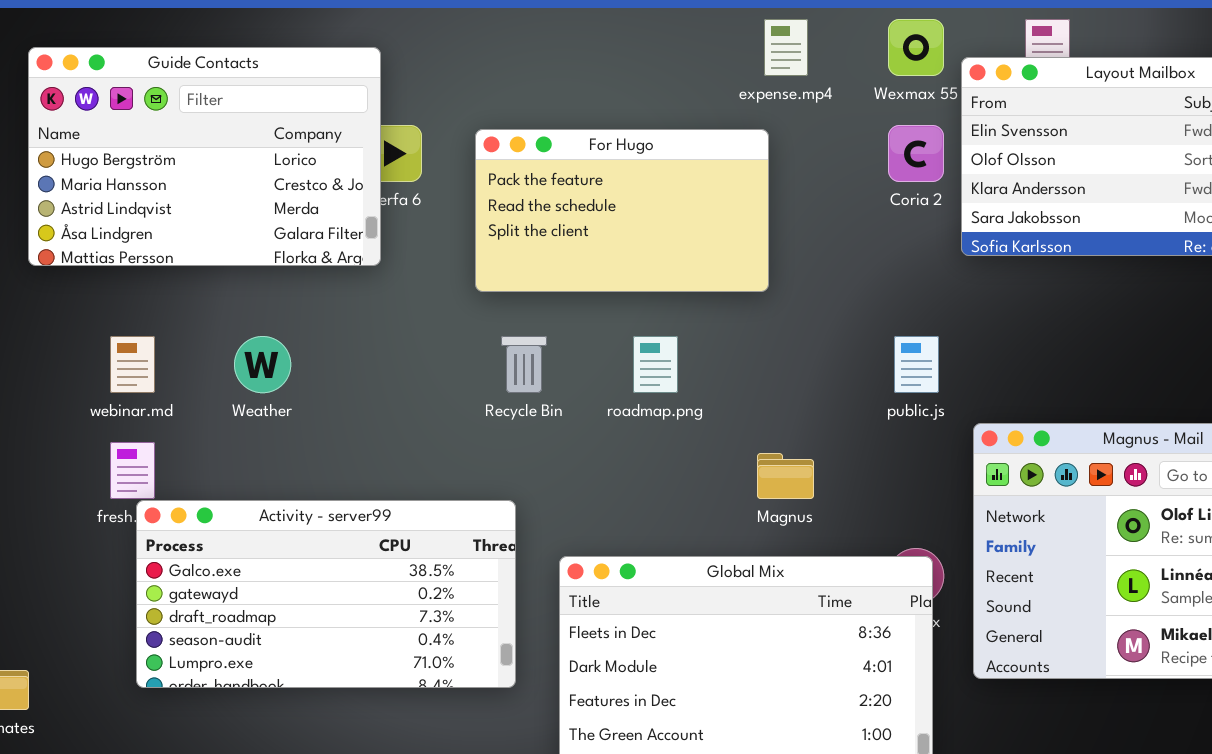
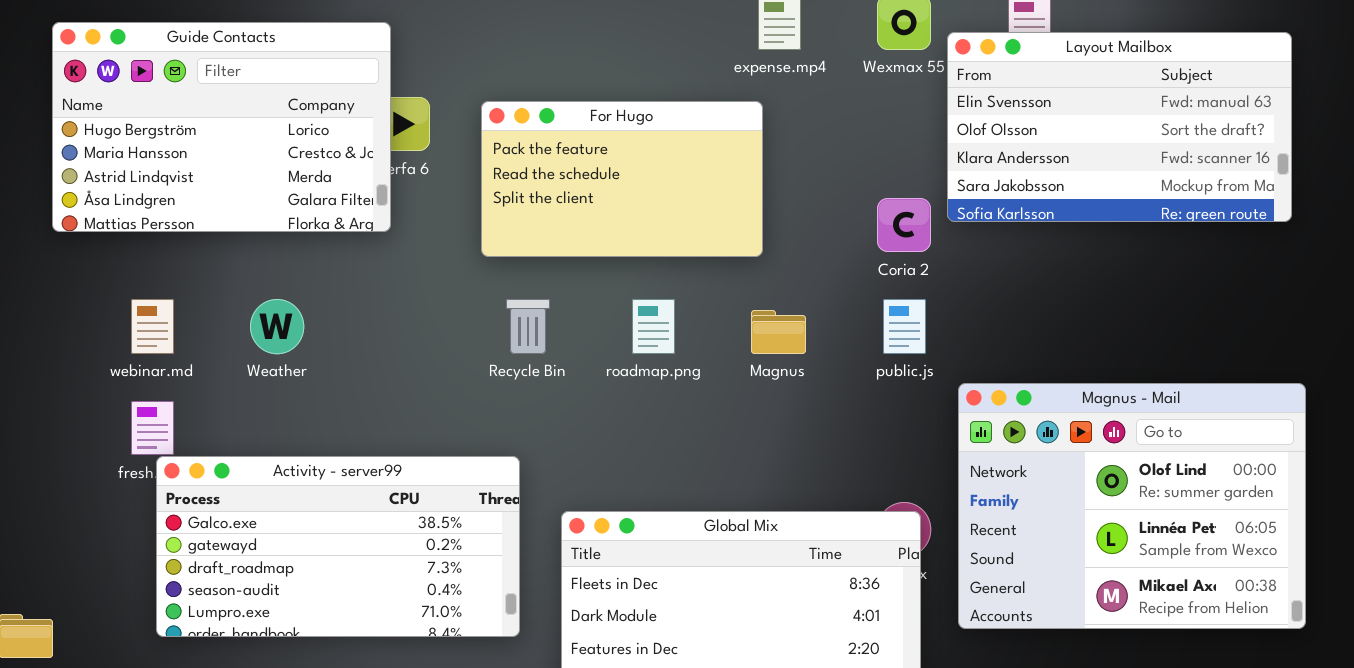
Coria 2: [888,125,944,182] -> [877,198,931,252], moved
Magnus: [757,453,814,499] -> [751,310,806,354], moved

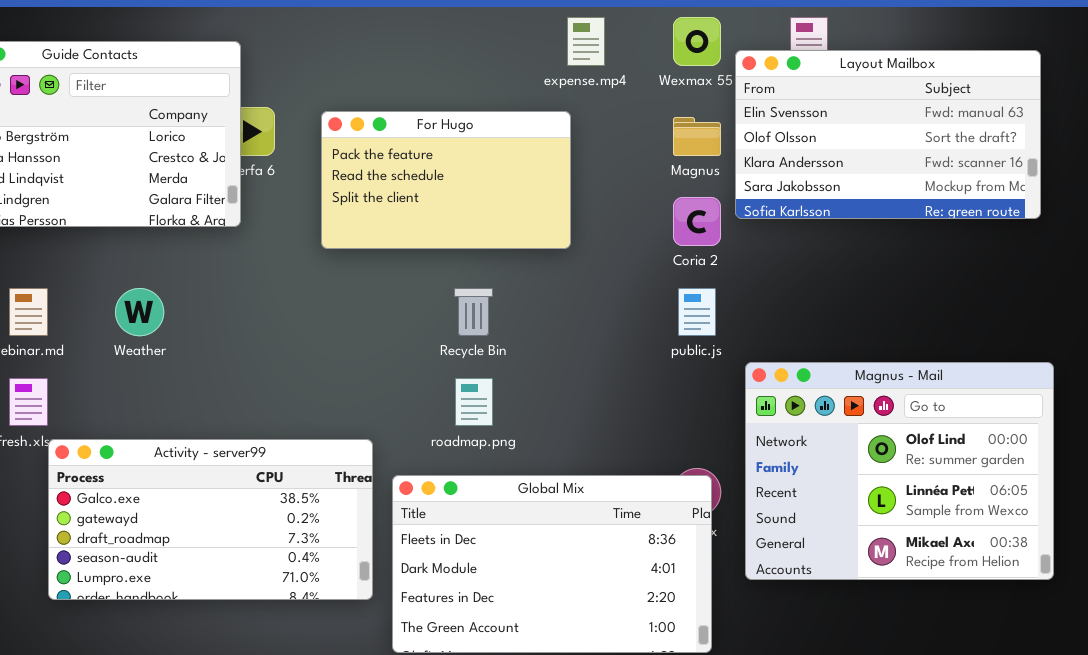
Recycle Bin: [506,299,550,354] -> [454,288,493,336], moved
roadmap.png: [632,299,675,354] -> [455,378,493,426], moved
Magnus: [751,310,806,354] -> [673,117,721,156], moved
Activity - server99: [156,456,520,637] -> [48,439,373,600], moved

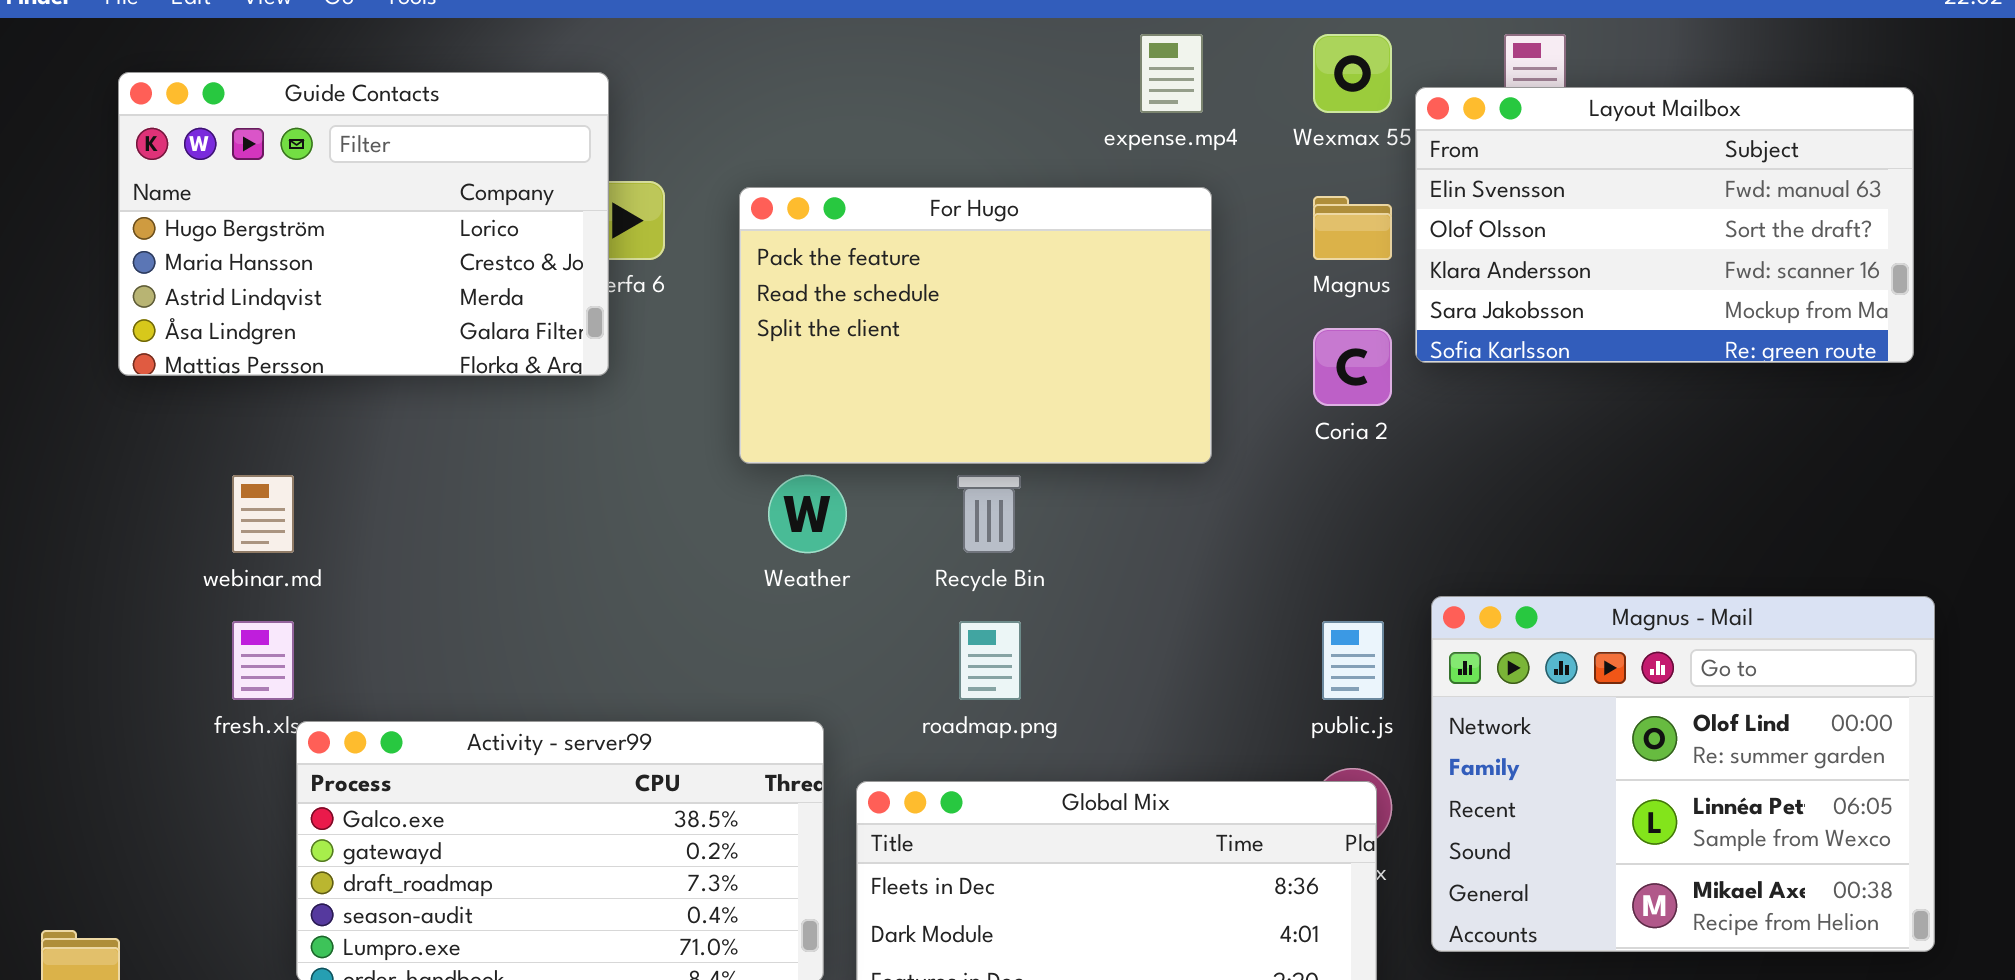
For Hugo: [321,111,571,249] -> [739,187,1212,464], resized
Weather: [115,288,164,336] -> [768,475,847,553], moved
public.js: [678,288,716,336] -> [1322,621,1384,700], moved

